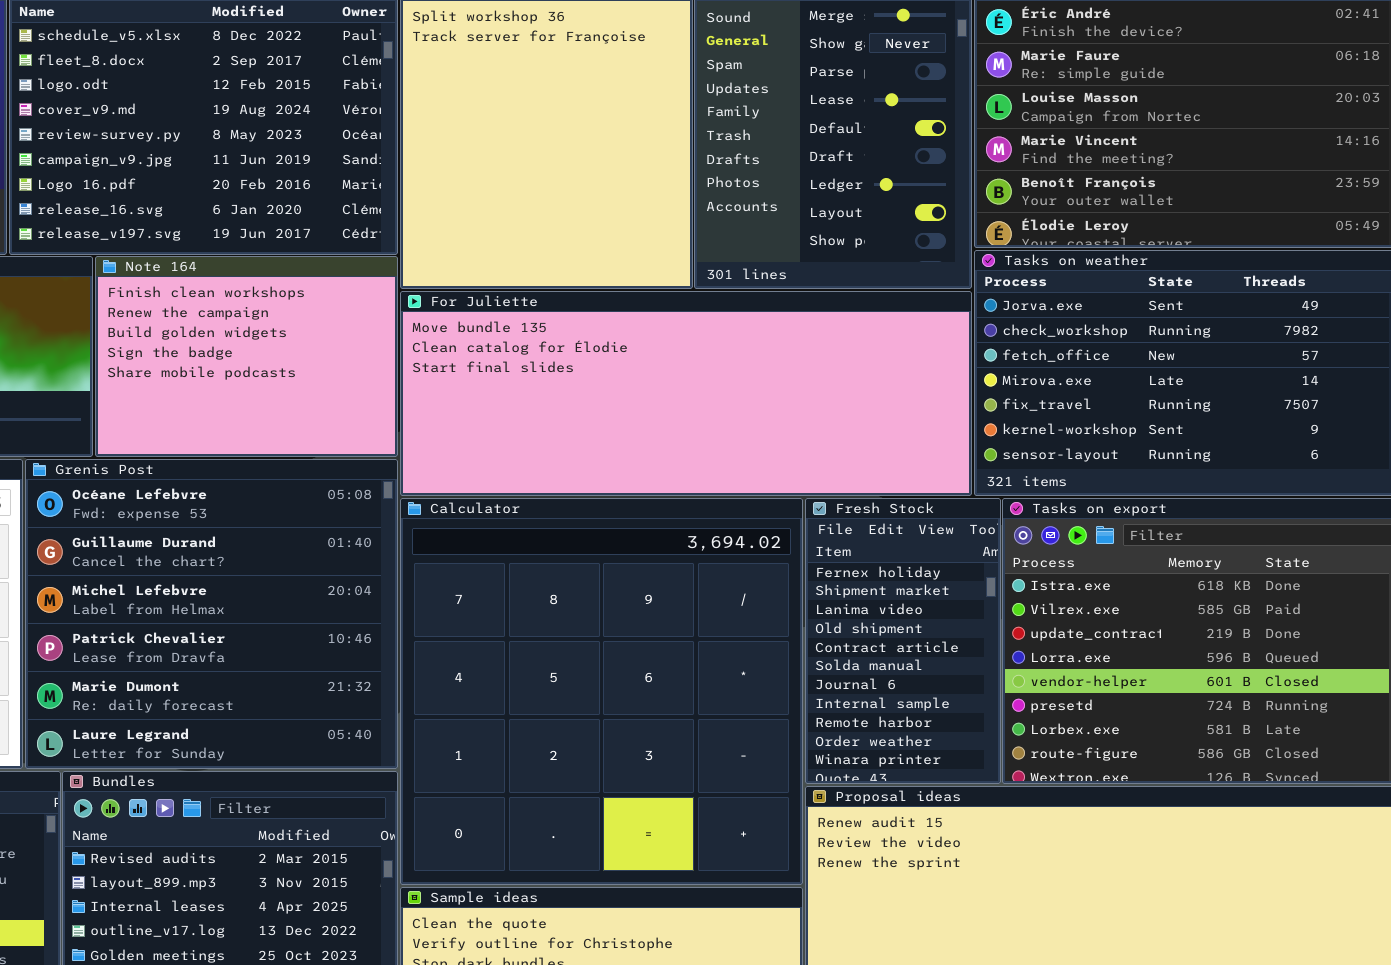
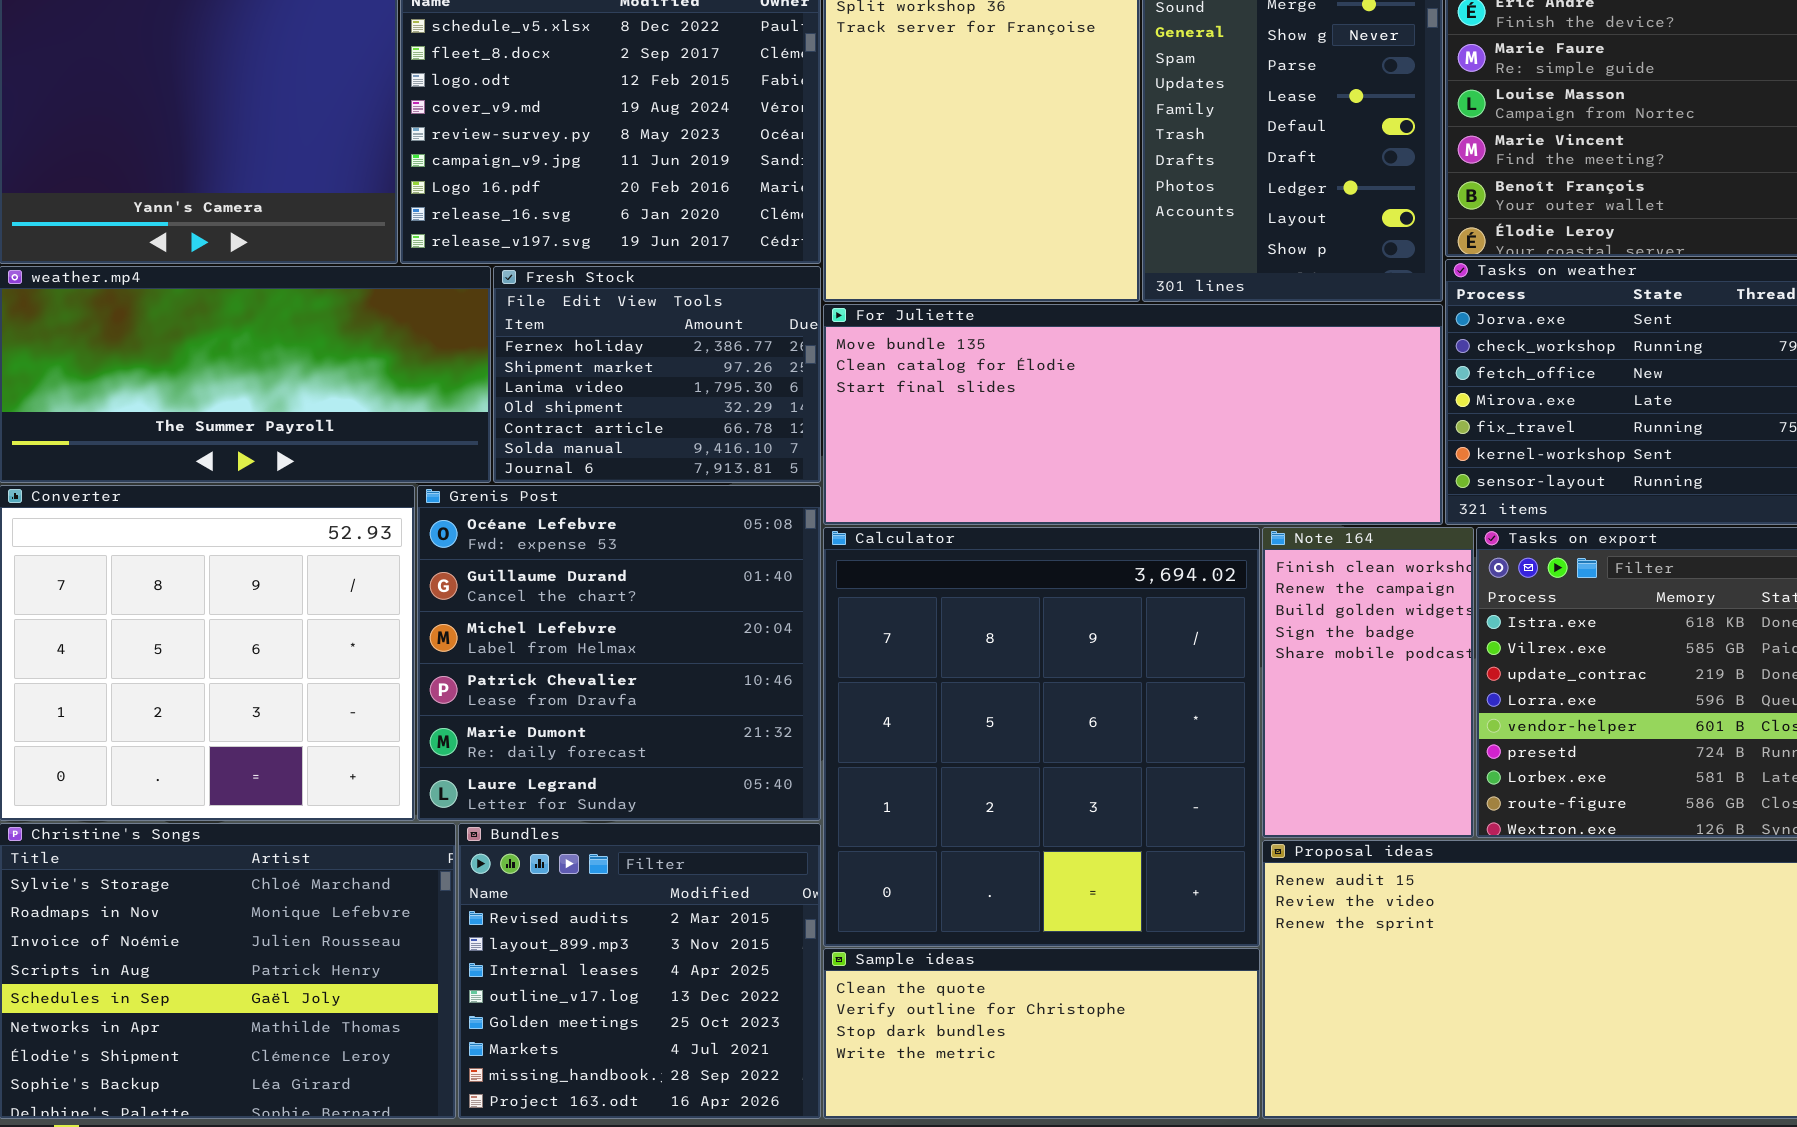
Note 164: [95,256,398,457] -> [1262,527,1474,838], moved, resized
Fresh Stock: [805,498,1001,784] -> [493,266,821,483], moved, resized

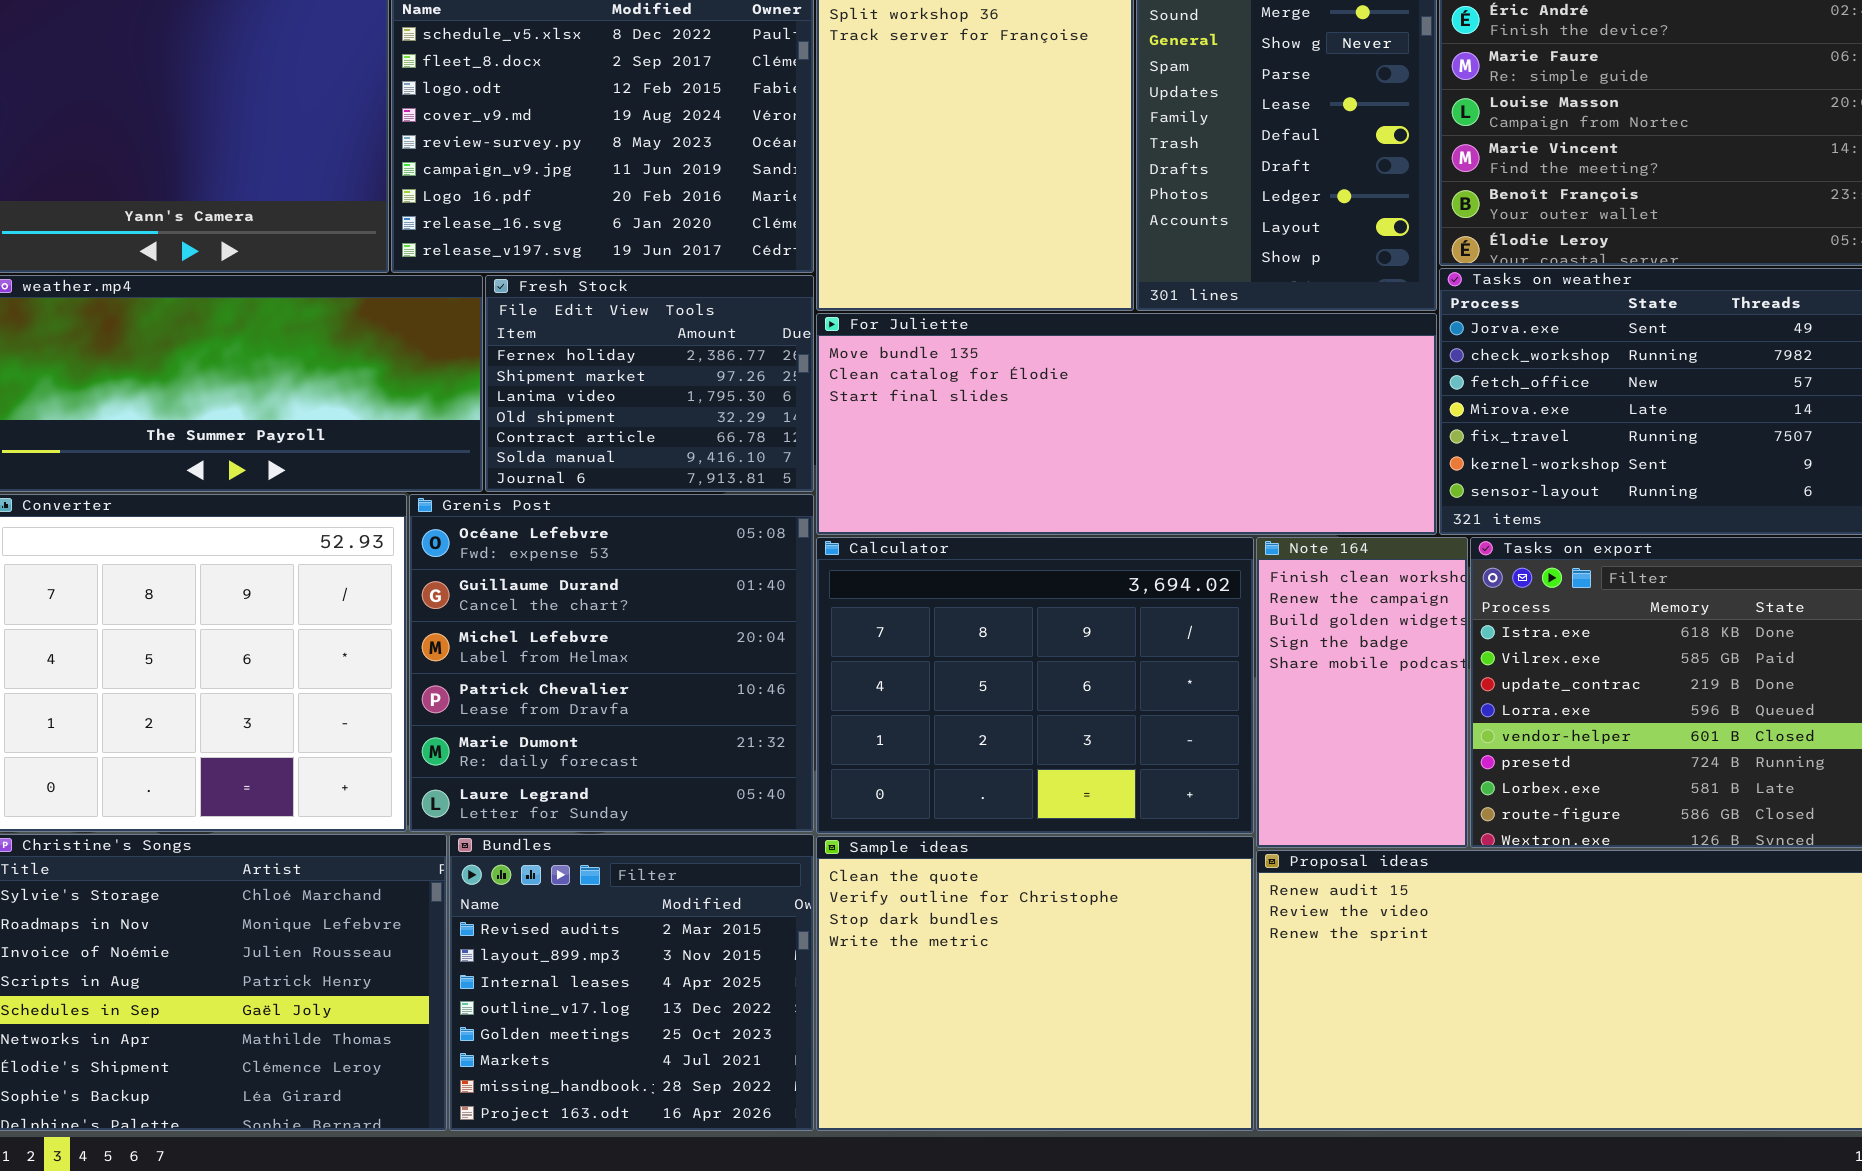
Calculator: [823,527,1260,947] -> [816,537,1254,834], resized
Sample ideas: [823,948,1260,1119] -> [816,836,1254,1131], resized

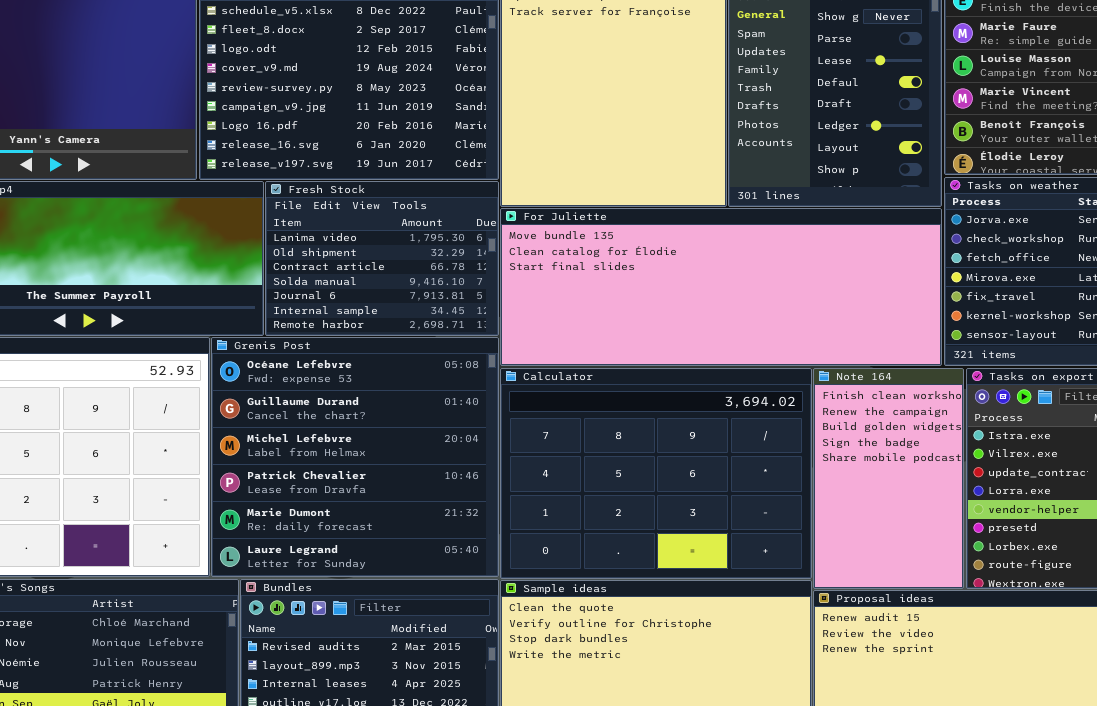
Fresh Stock: [485,275,814,492] -> [265,181,499,336], scrolled down 2 rows

